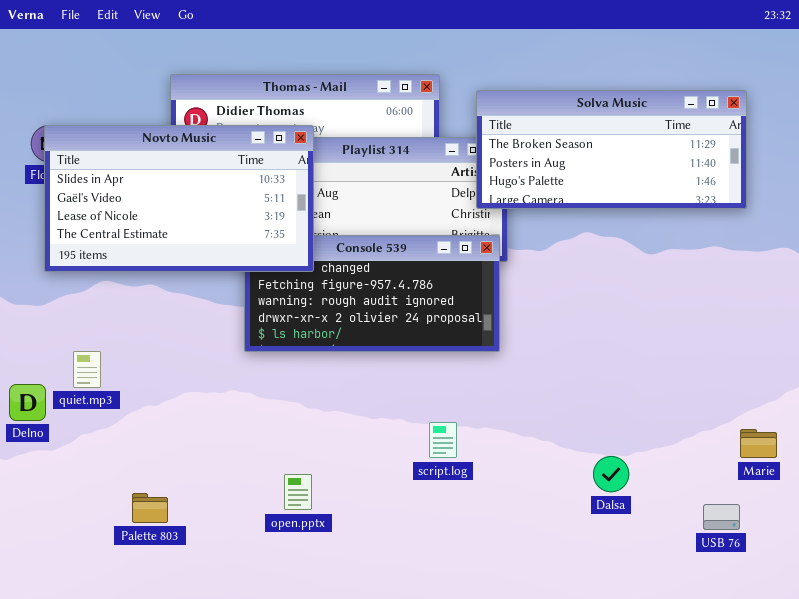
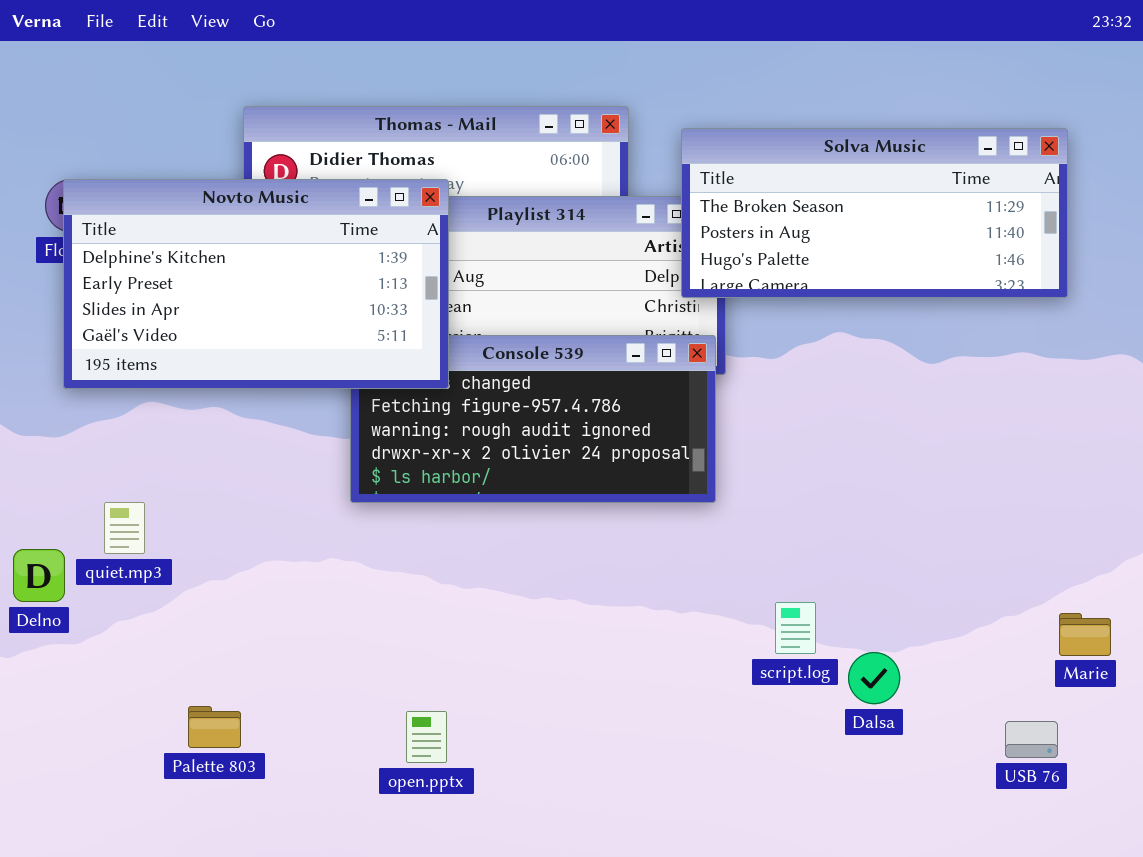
Novto Music: [44,125,314,272] -> [63,179,449,389], scrolled up 2 rows
script.log: [429,422,457,458] -> [775,602,816,654], moved
open.pptx: [284,474,312,510] -> [406,711,447,763], moved

